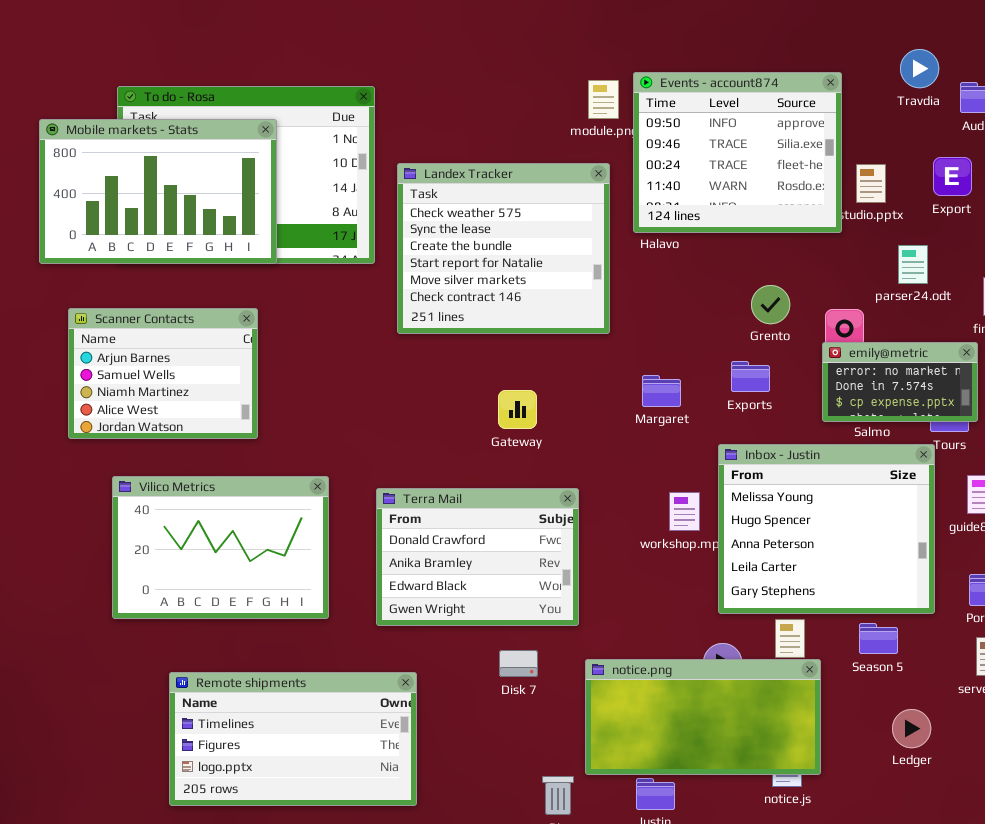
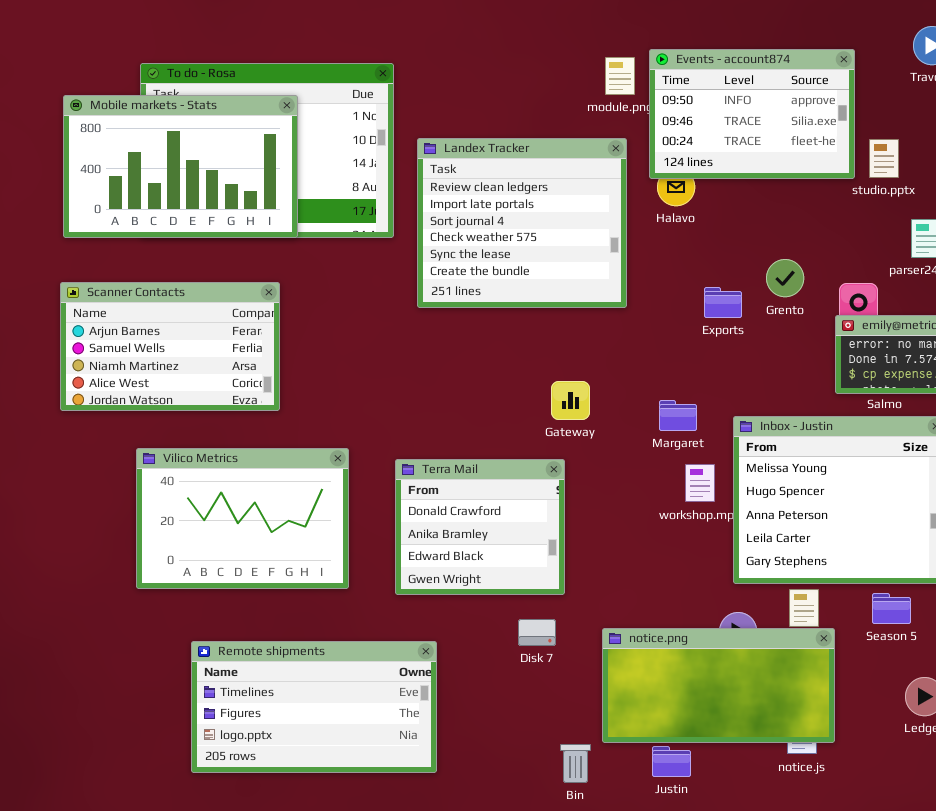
Events - account874: [633,72,842,233] -> [649,49,855,179], resized
Landex Tracker: [397,163,610,334] -> [417,138,627,308], scrolled up 3 rows
Scanner Contacts: [68,308,258,439] -> [60,282,280,411], resized
Exports: [731,361,770,392] -> [704,287,742,318], moved
Margaret: [642,375,681,407] -> [659,400,697,431], moved
Gateway: [498,390,537,429] -> [551,381,590,420], moved
Terra Mail: [376,488,579,626] -> [395,459,565,595], resized

